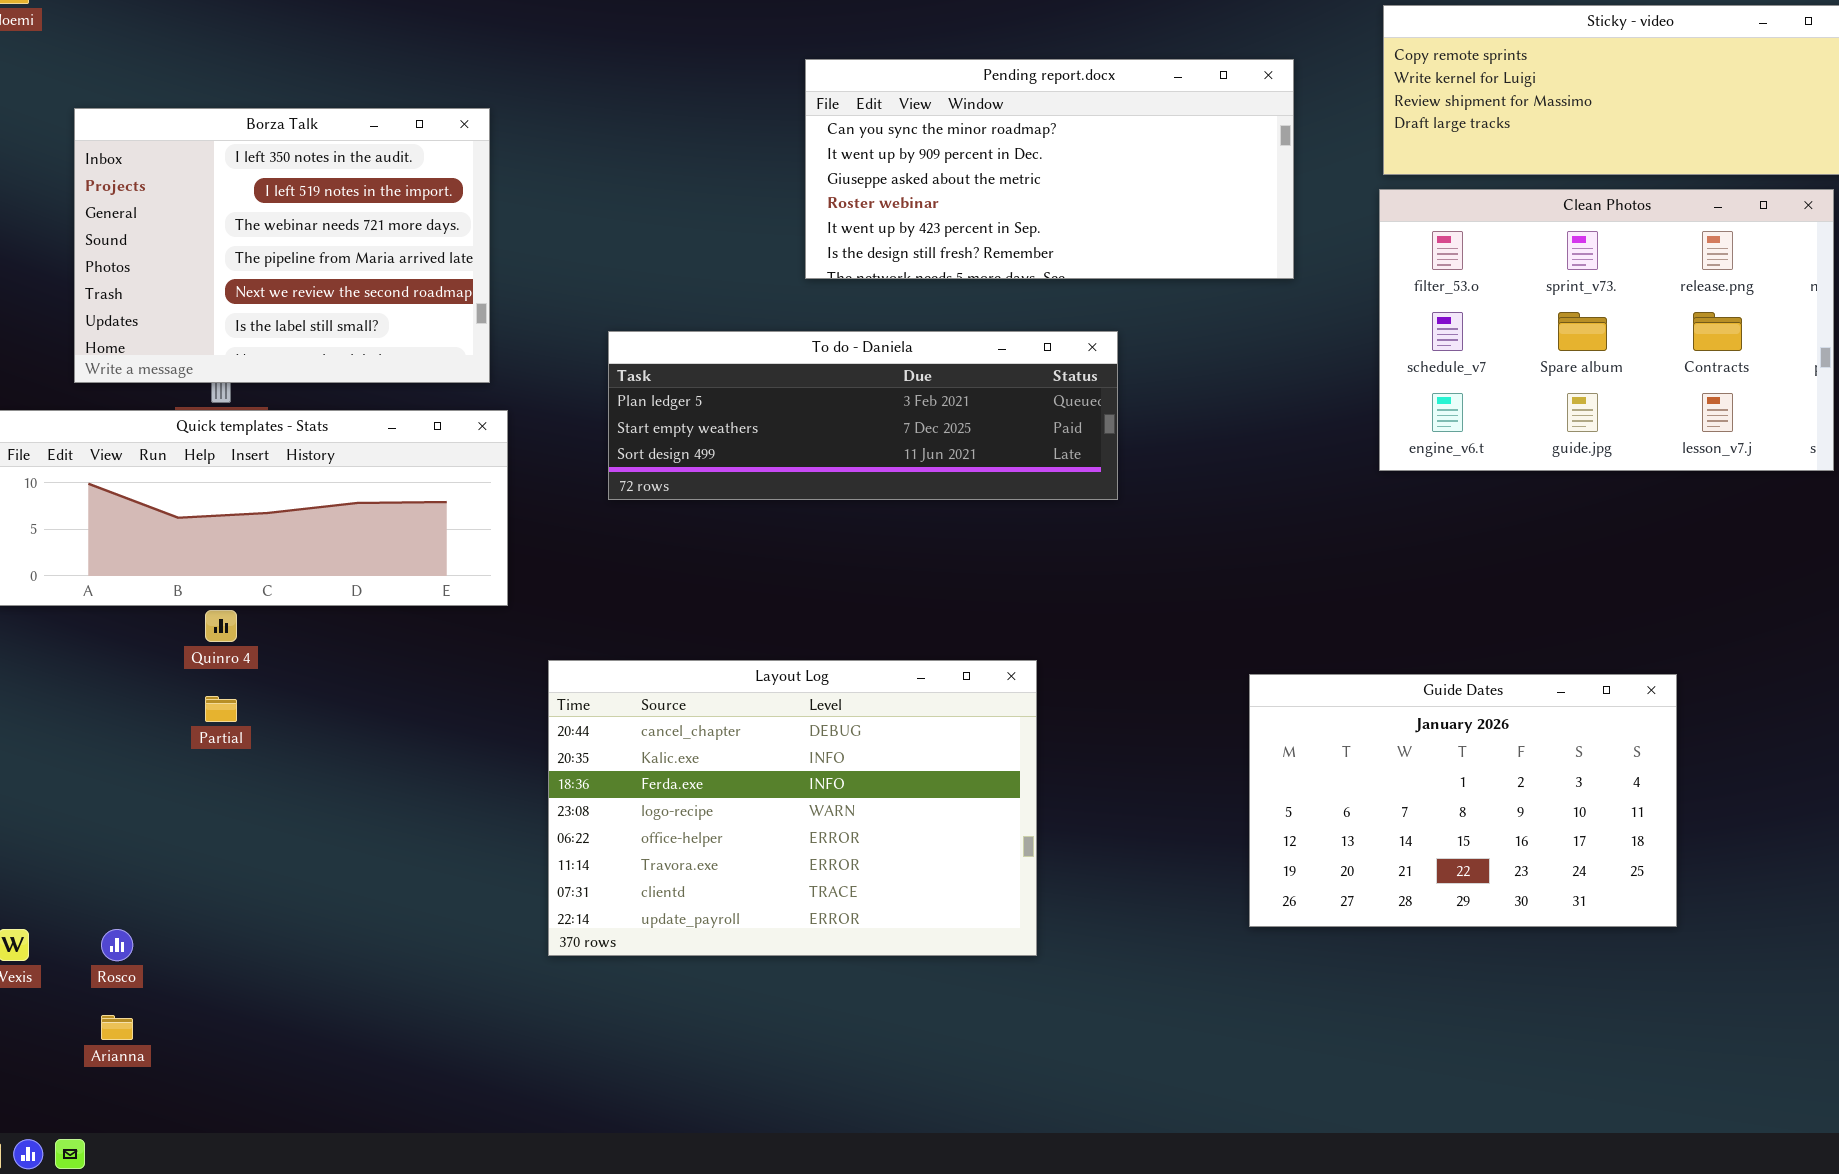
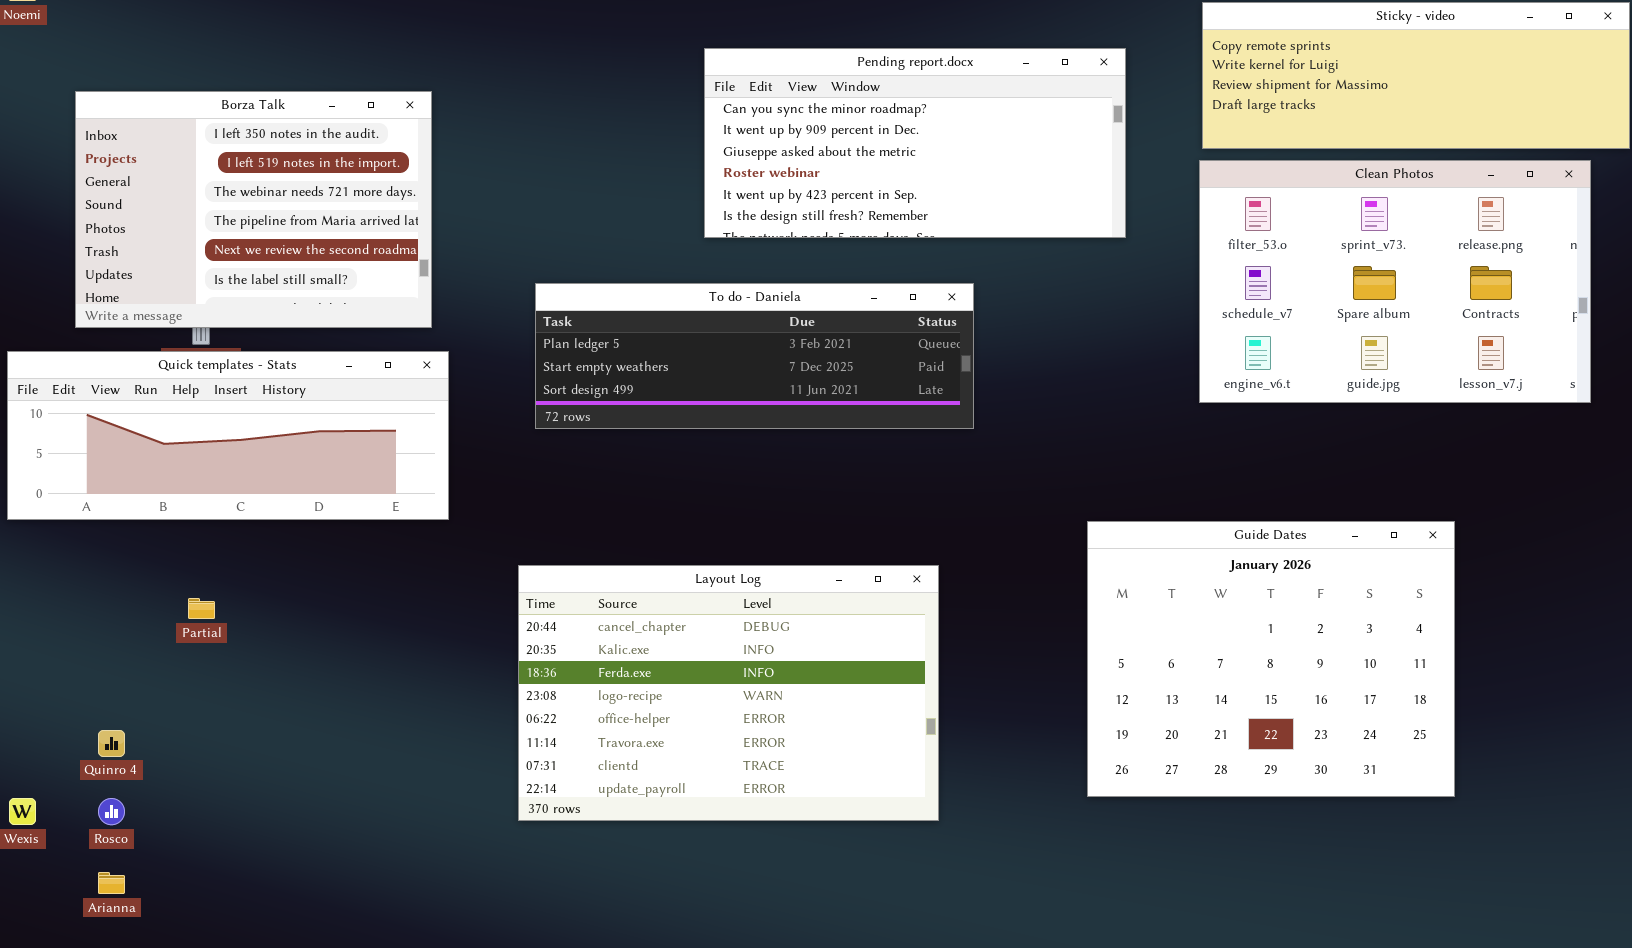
Quinro 4: [205,610,237,642] -> [98,730,125,757], moved
Layout Log: [548,660,1037,956] -> [518,565,939,821], moved
Guide Dates: [1249,674,1677,927] -> [1087,521,1455,797], resized

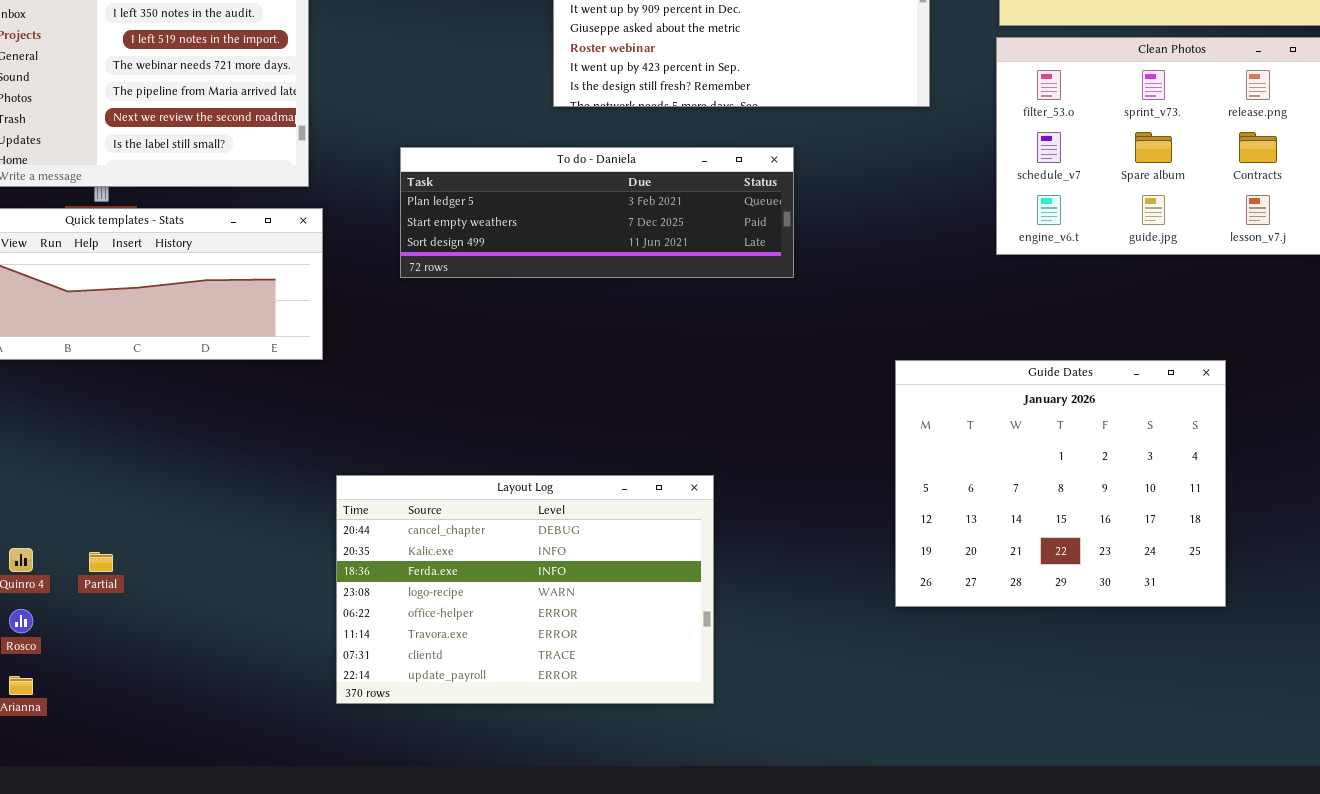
Layout Log: [518,565,939,821] -> [336,475,714,704], moved
Partial: [188,598,215,619] -> [89,552,113,572], moved

